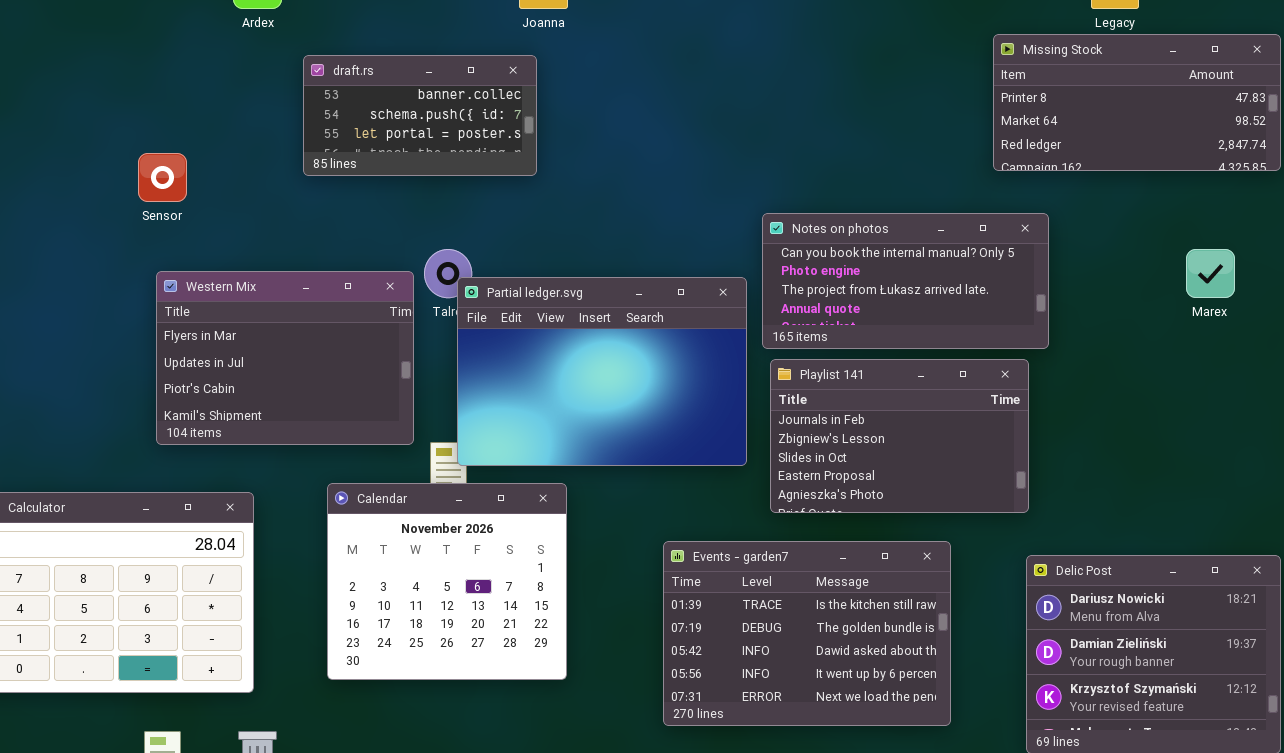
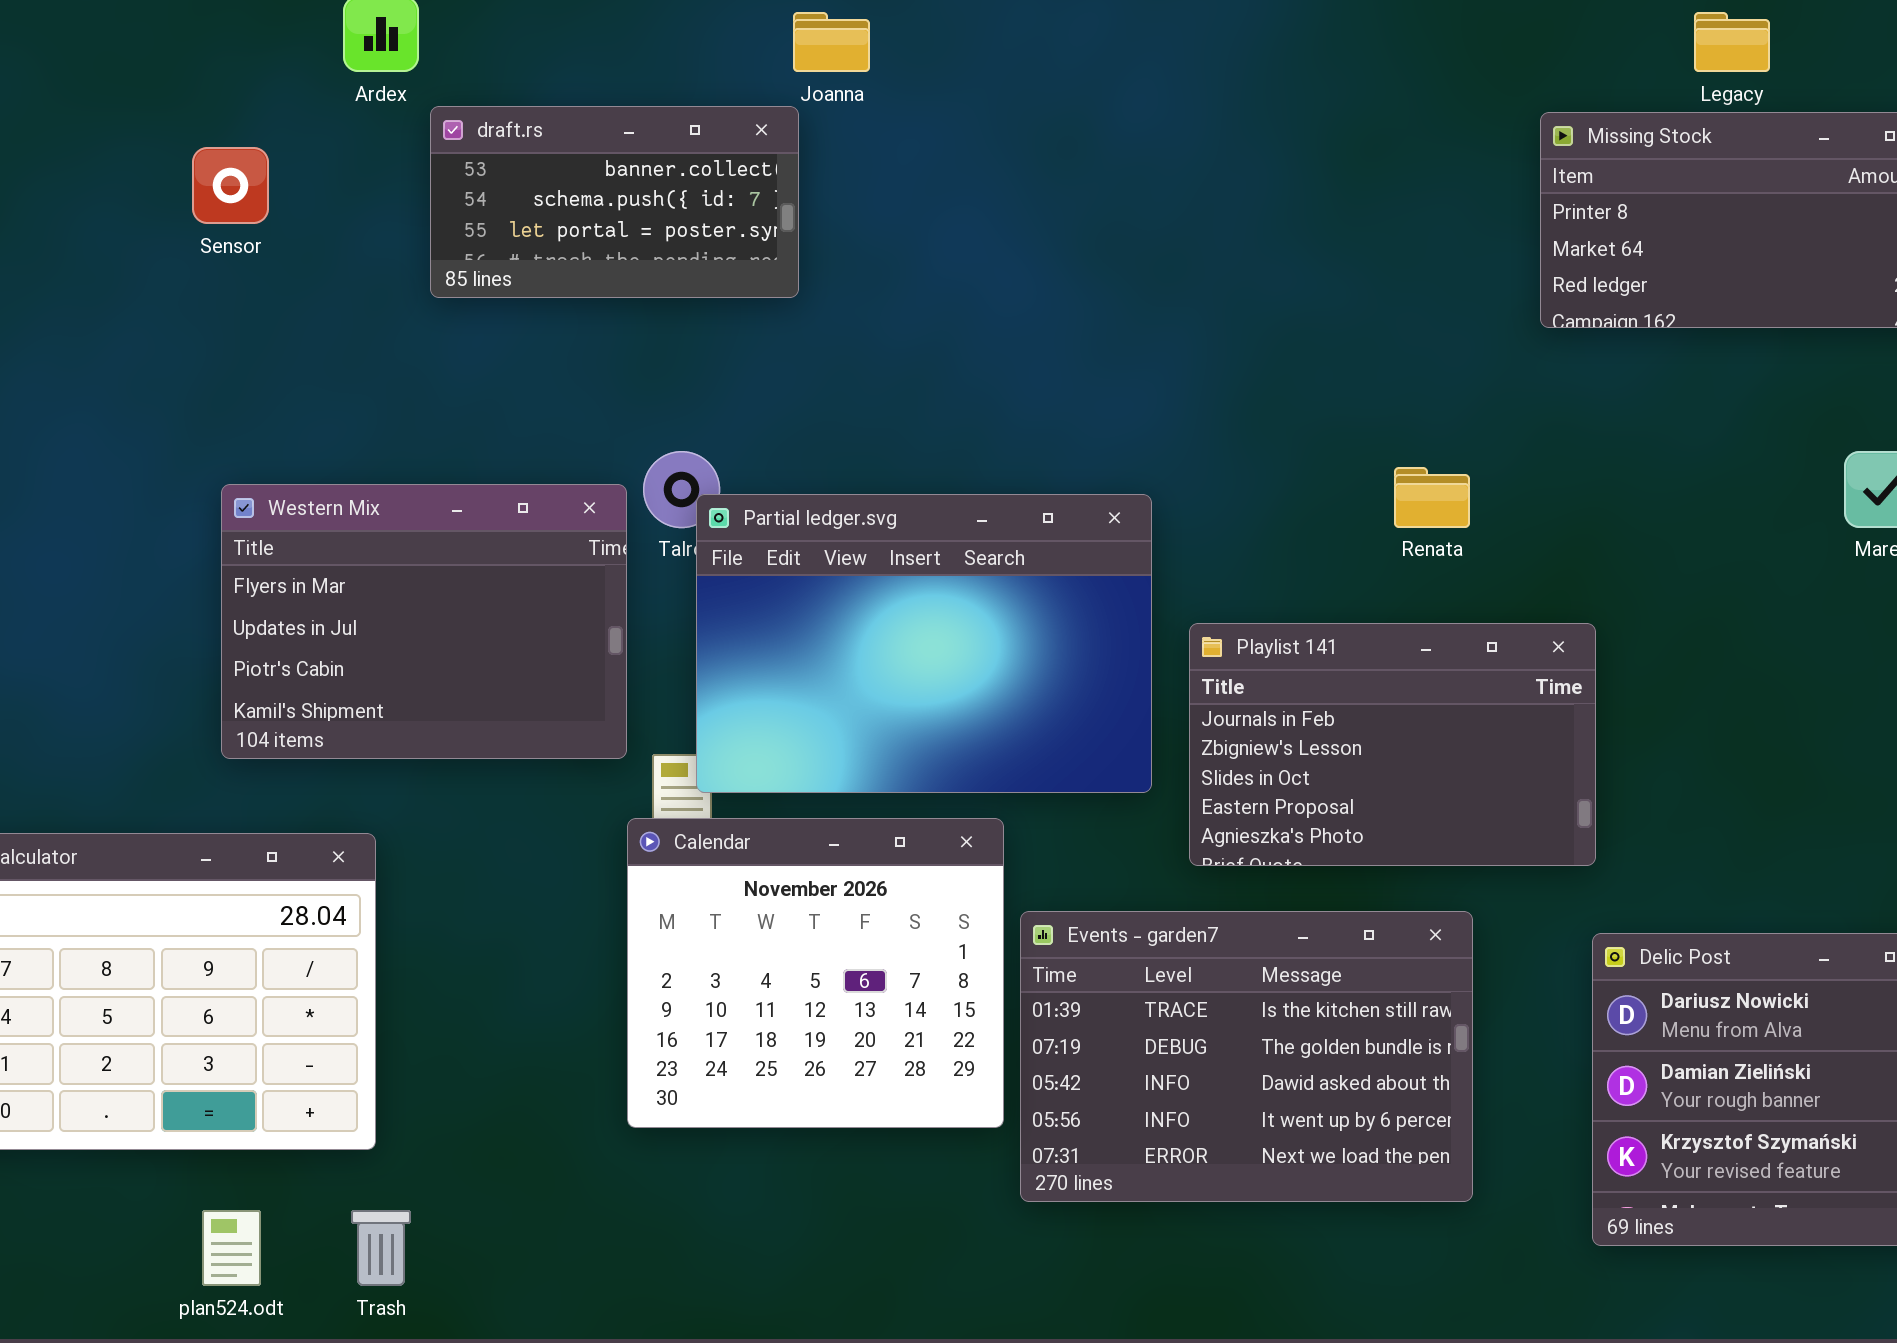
draft.rs: [303,55,537,176] -> [430,106,799,298], moved
Sensor: [138,153,187,202] -> [192,147,269,224], moved
Notes on photos: [762,213,1049,349] -> none, closed
Calendar: [327,483,567,680] -> [627,818,1004,1128], moved

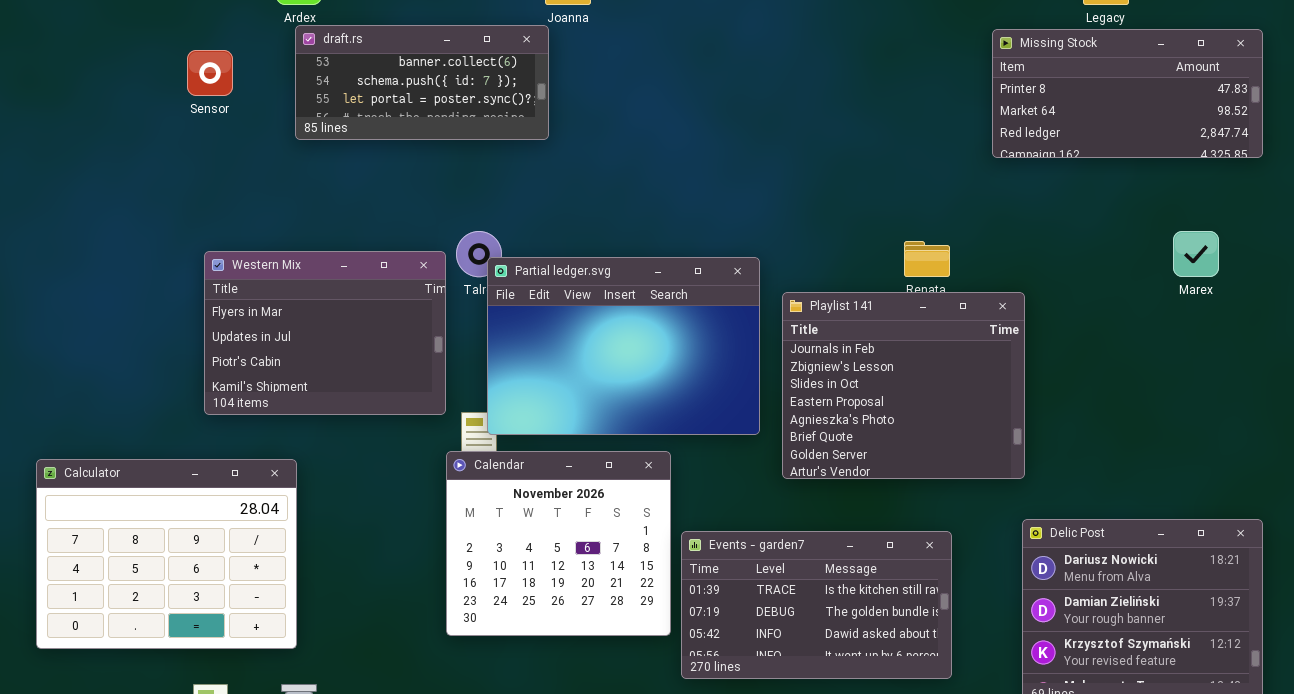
draft.rs: [430,106,799,298] -> [295,25,549,140], resized
Playlist 141: [1189,623,1596,866] -> [782,292,1025,479], resized
Events - garden7: [1020,911,1473,1202] -> [681,531,952,679], resized

